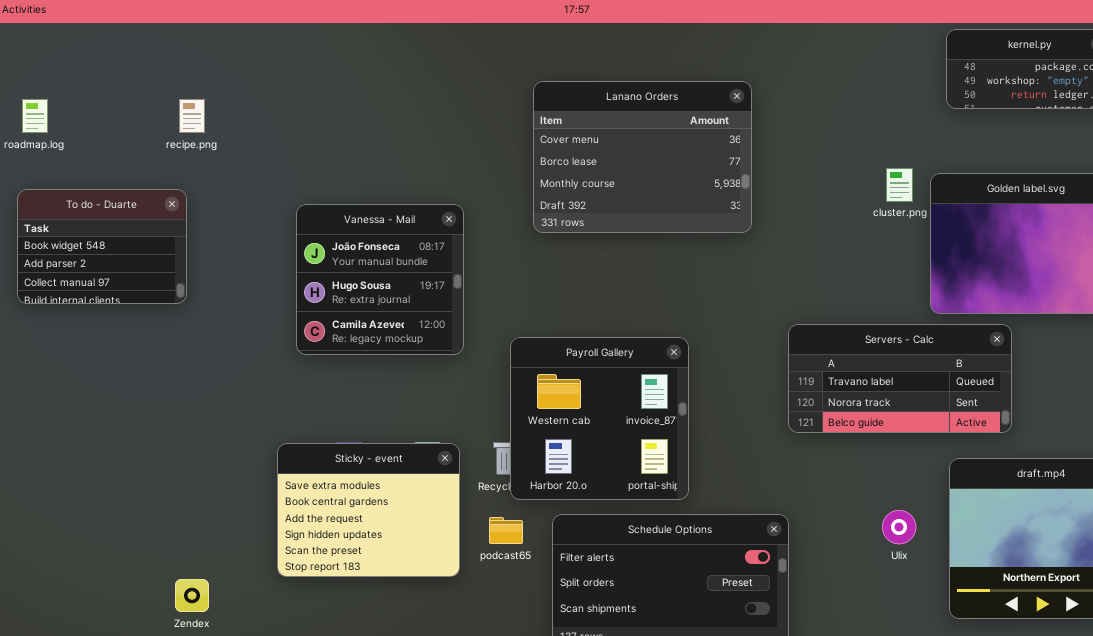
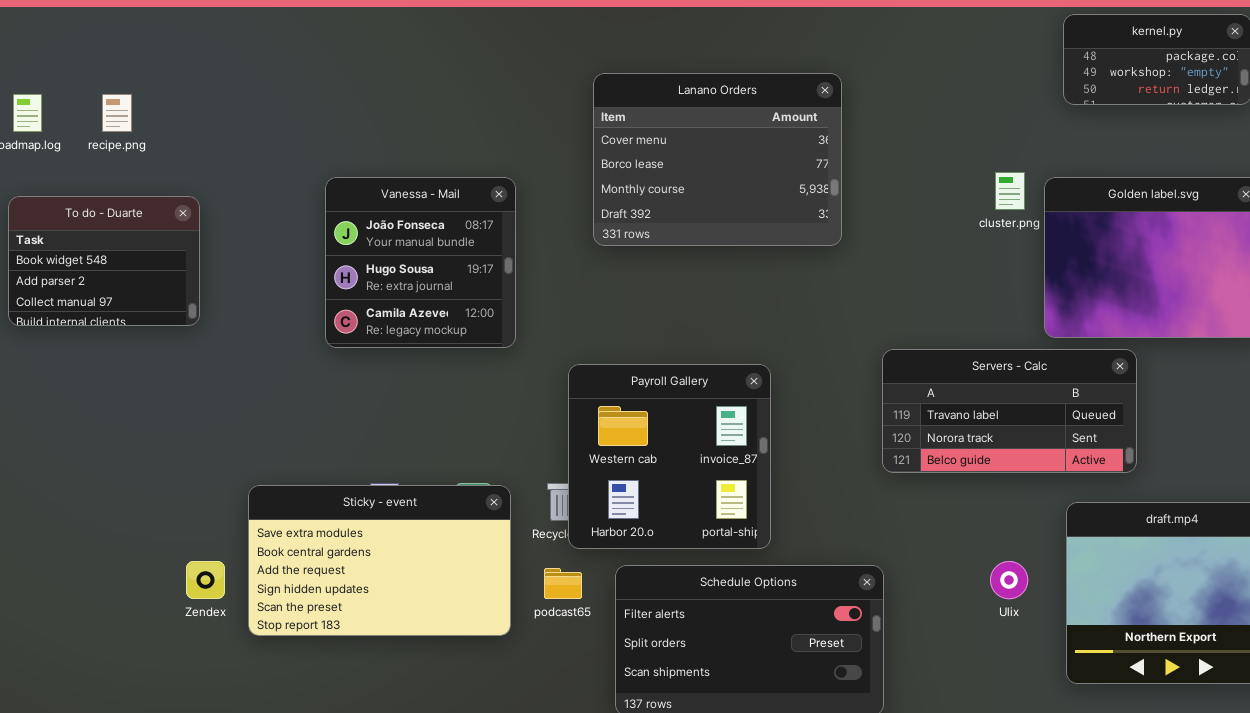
recipe.png: [179,99,205,133] -> [102,94,132,132], moved
Vanessa - Mail: [296,204,464,355] -> [325,177,516,348], moved
Sticky - event: [277,443,460,577] -> [248,485,511,636], resized
Zendex: [175,579,209,612] -> [186,561,225,599], moved

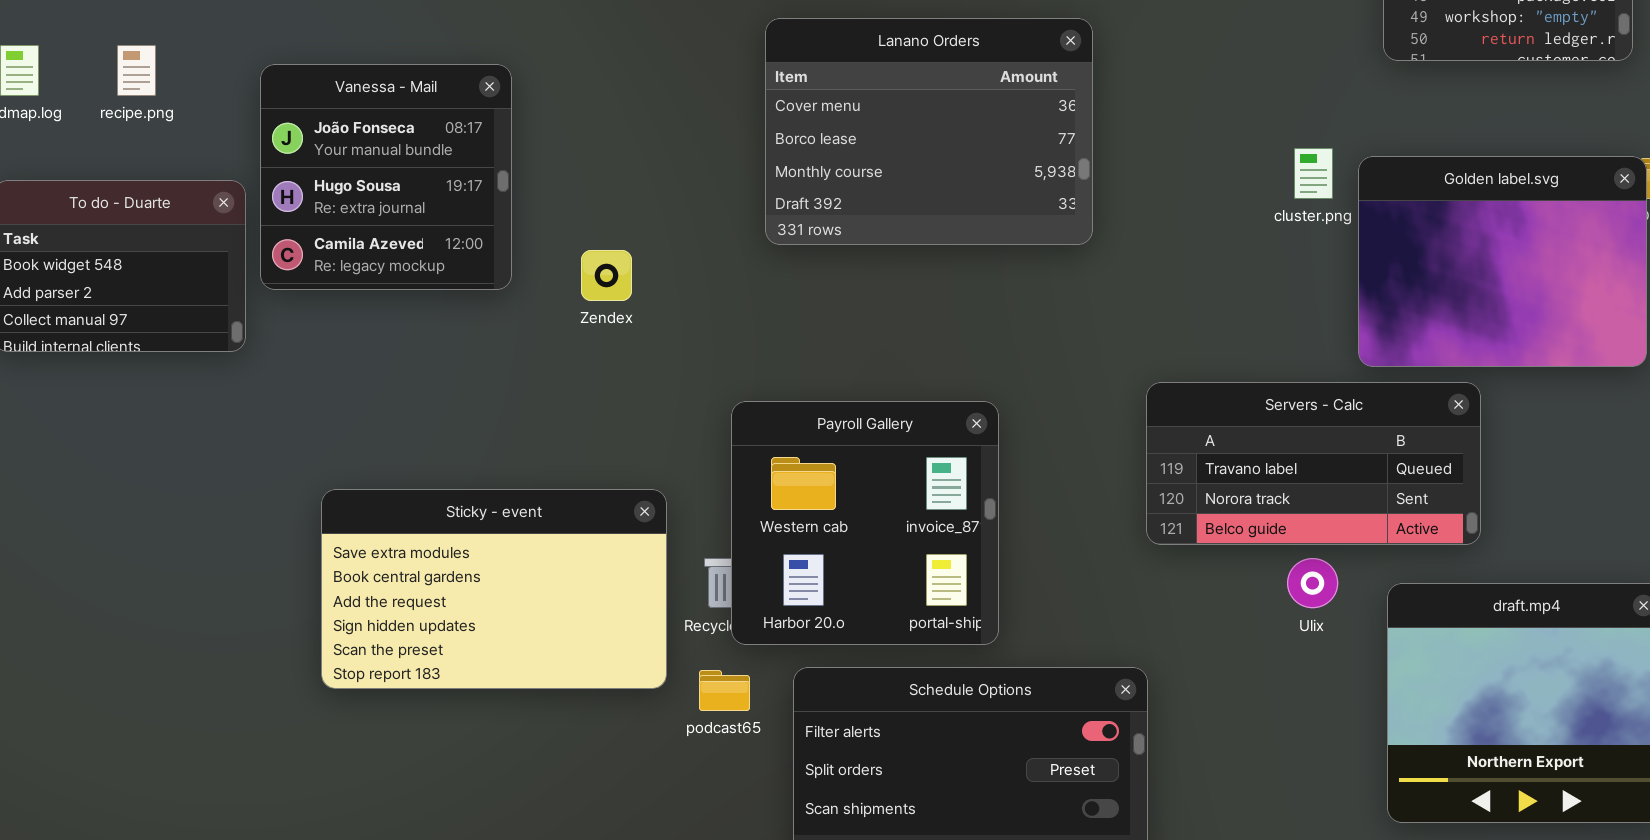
Vanessa - Mail: [325,177,516,348] -> [260,64,512,290], moved
Sticky - event: [248,485,511,636] -> [321,489,667,689], moved
Zendex: [186,561,225,599] -> [581,250,632,301], moved
Ulix: [990,561,1028,599] -> [1287,558,1338,608], moved

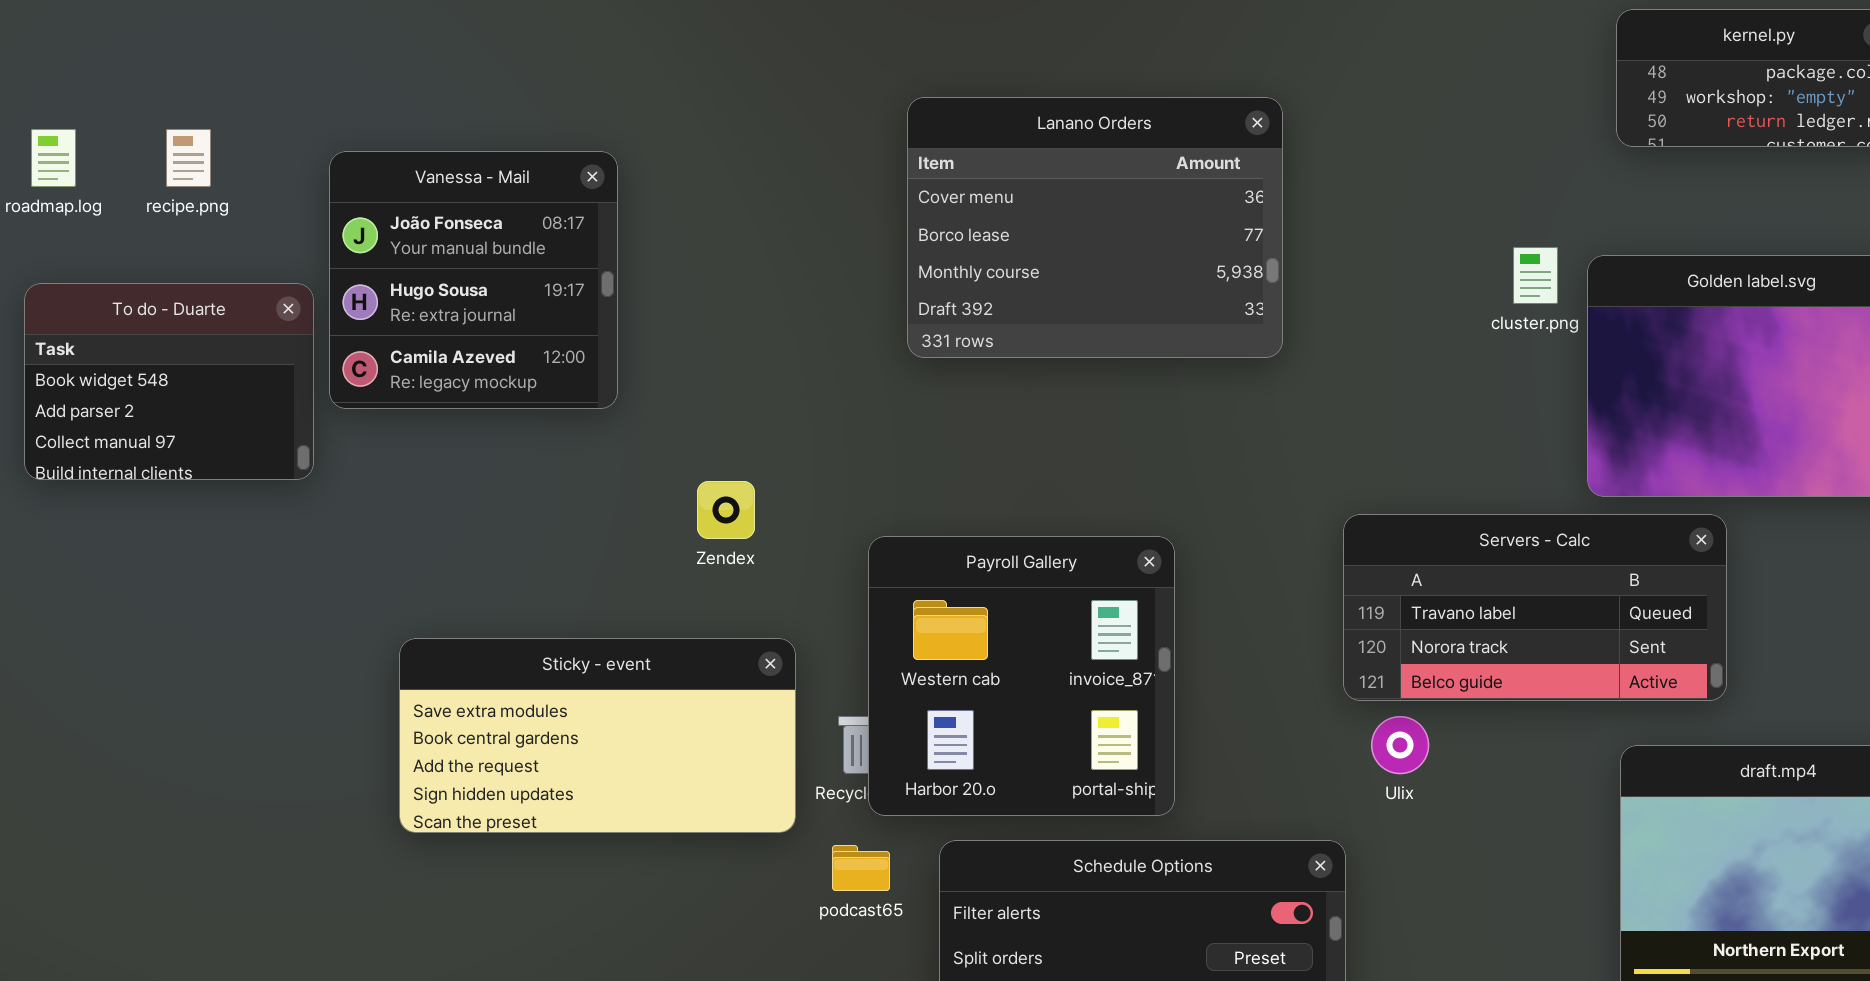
Zendex: [581,250,632,301] -> [697,481,755,539], moved
Sticky - event: [321,489,667,689] -> [399,638,796,833], resized
Ulix: [1287,558,1338,608] -> [1371,716,1429,774], moved

